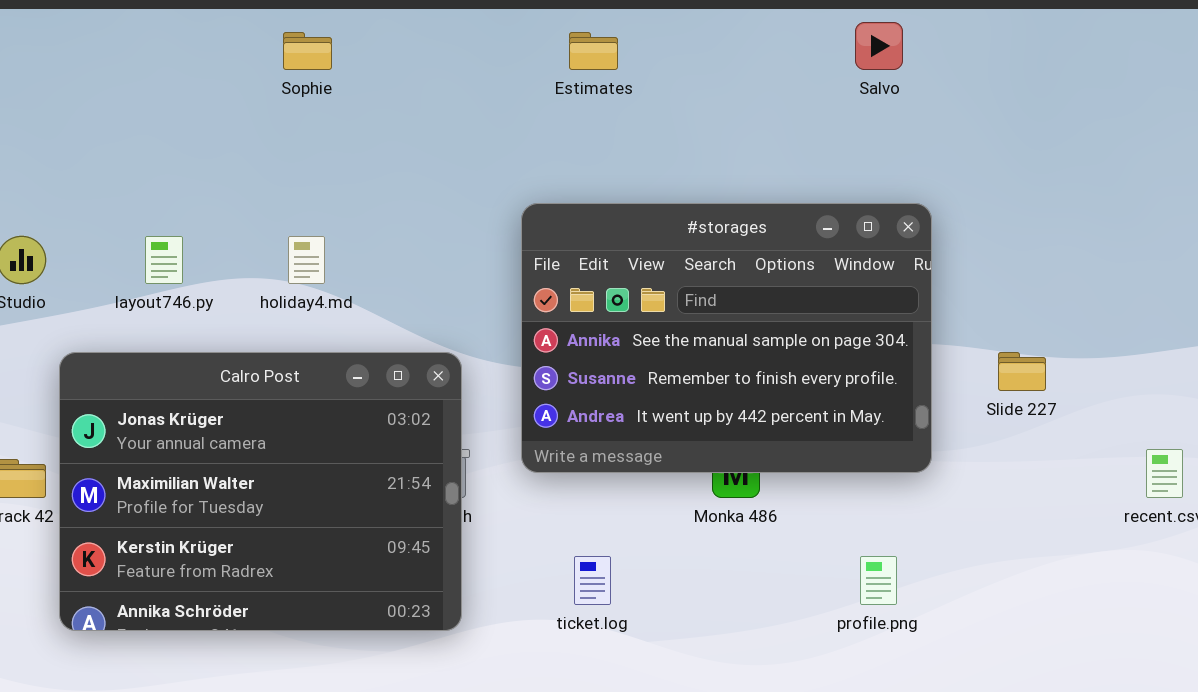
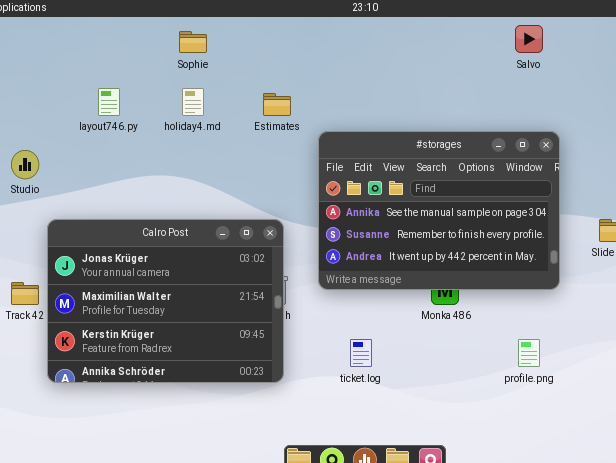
Estimates: [569,32,618,70] -> [263,93,291,116], moved
layout746.py: [145,236,183,284] -> [98,88,120,116], moved
holiday4.md: [288,236,325,284] -> [182,88,204,116], moved

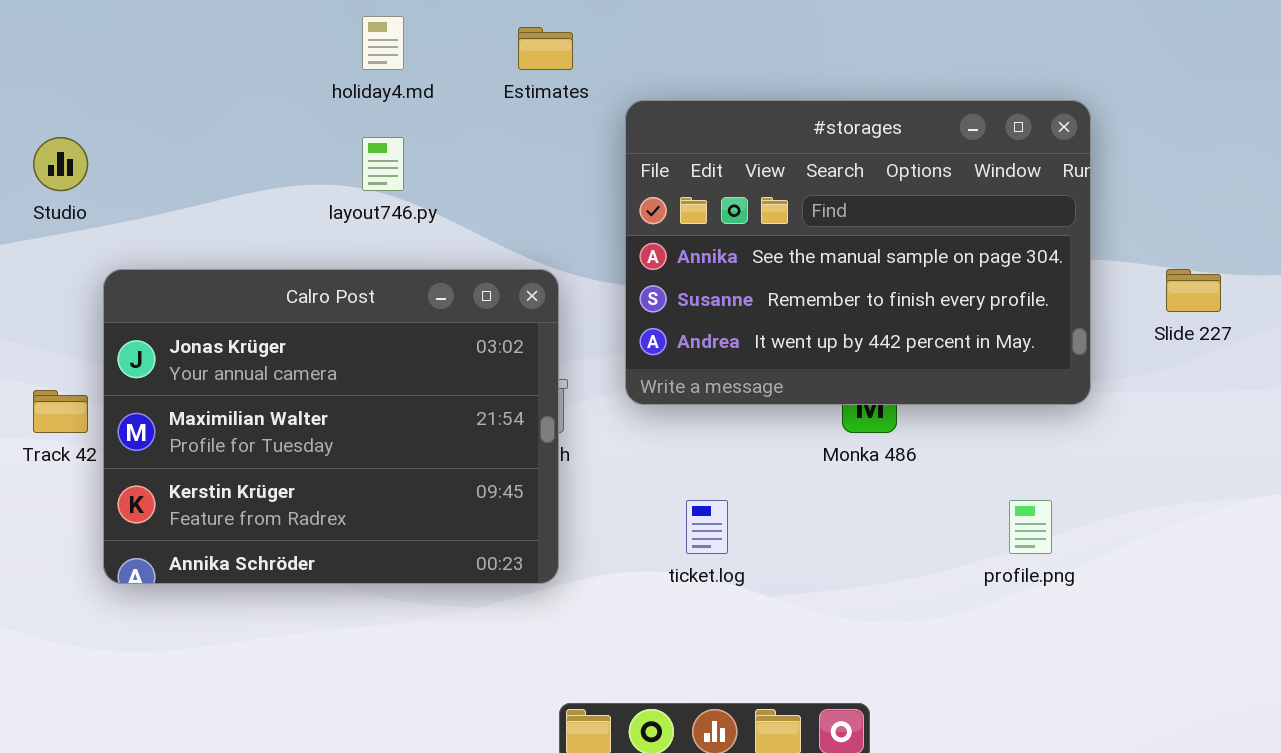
layout746.py: [98,88,120,116] -> [362,137,404,191], moved

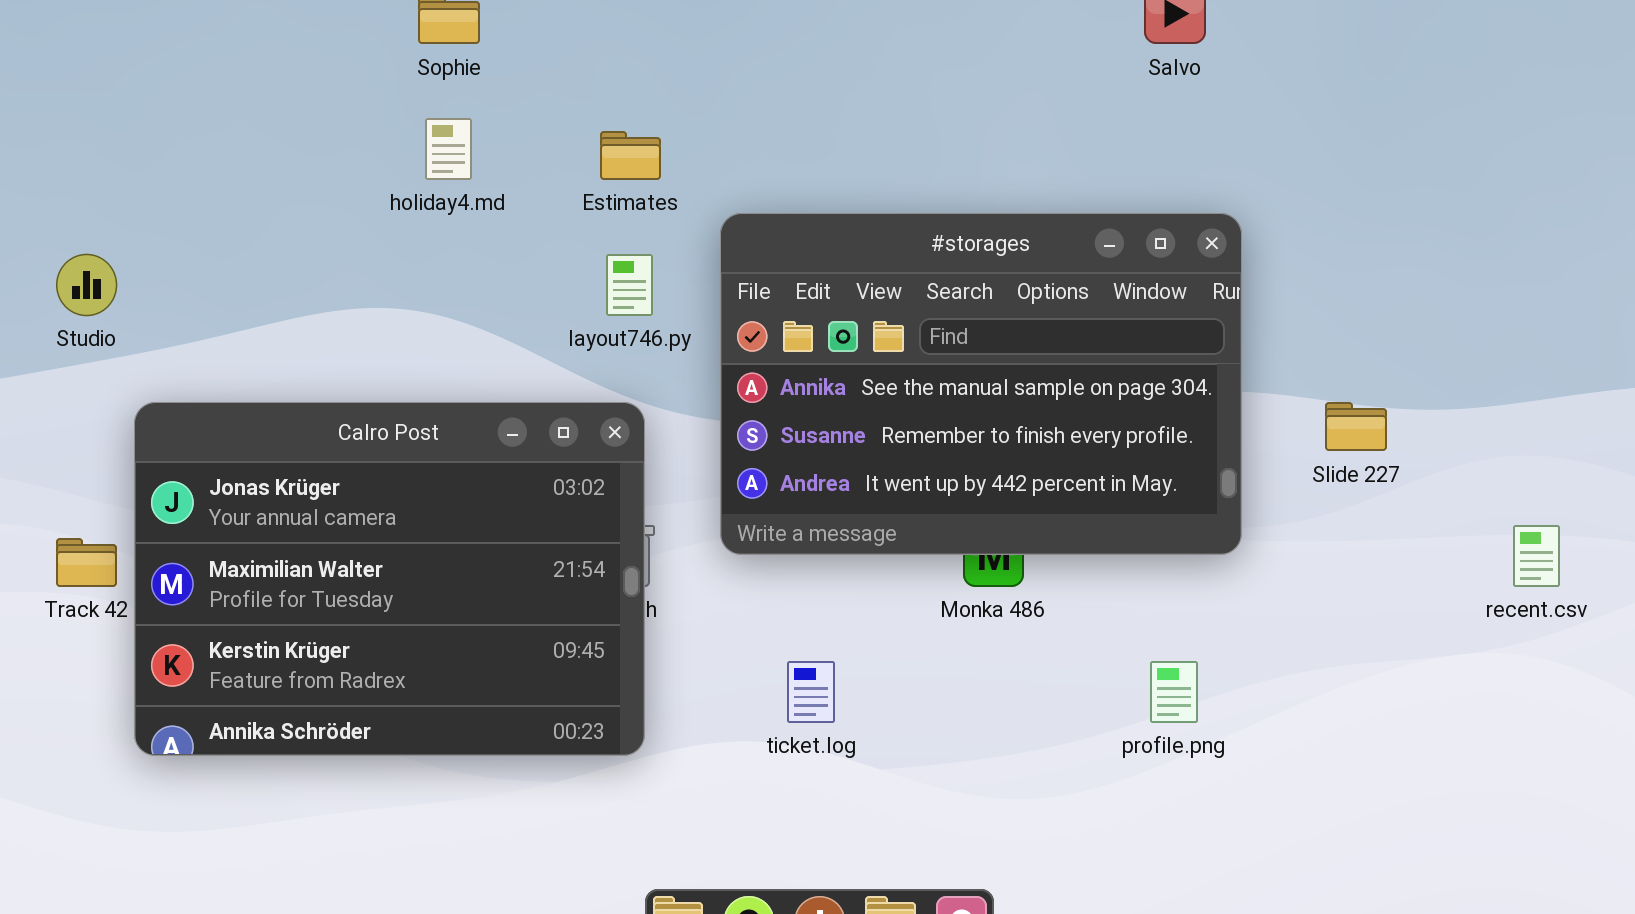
layout746.py: [362,137,404,191] -> [606,254,653,316], moved

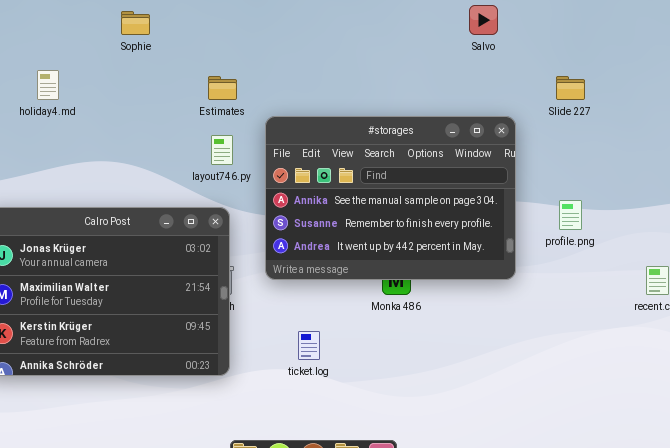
holiday4.md: [425,118,472,180] -> [37,70,59,100], moved
Slide 227: [1325,402,1387,451] -> [556,76,585,100], moved
profile.png: [1150,661,1198,723] -> [559,200,582,230], moved

